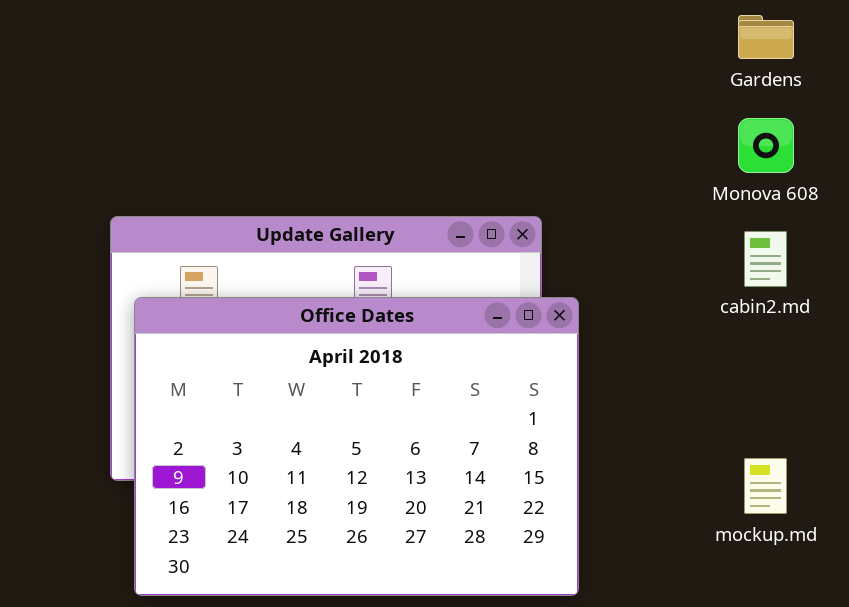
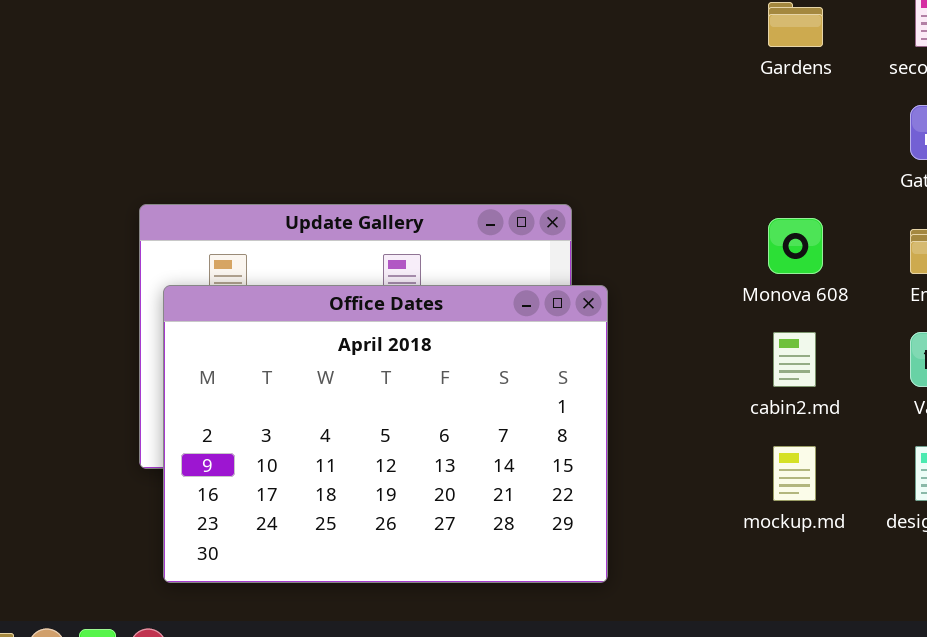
Monova 608: [738,118,794,173] -> [768,218,823,274], moved
cabin2.md: [744,231,787,287] -> [773,332,816,387], moved

